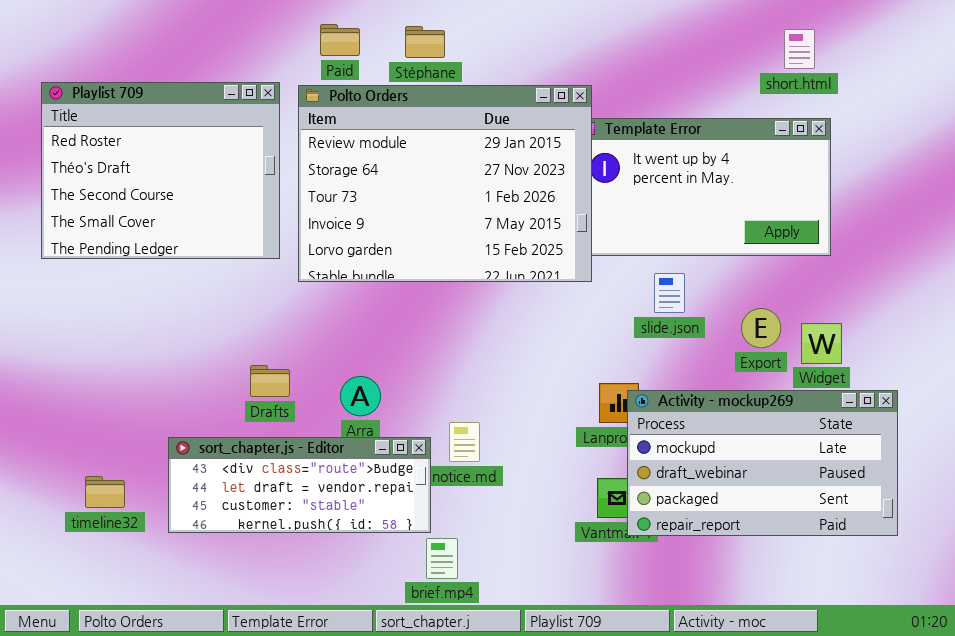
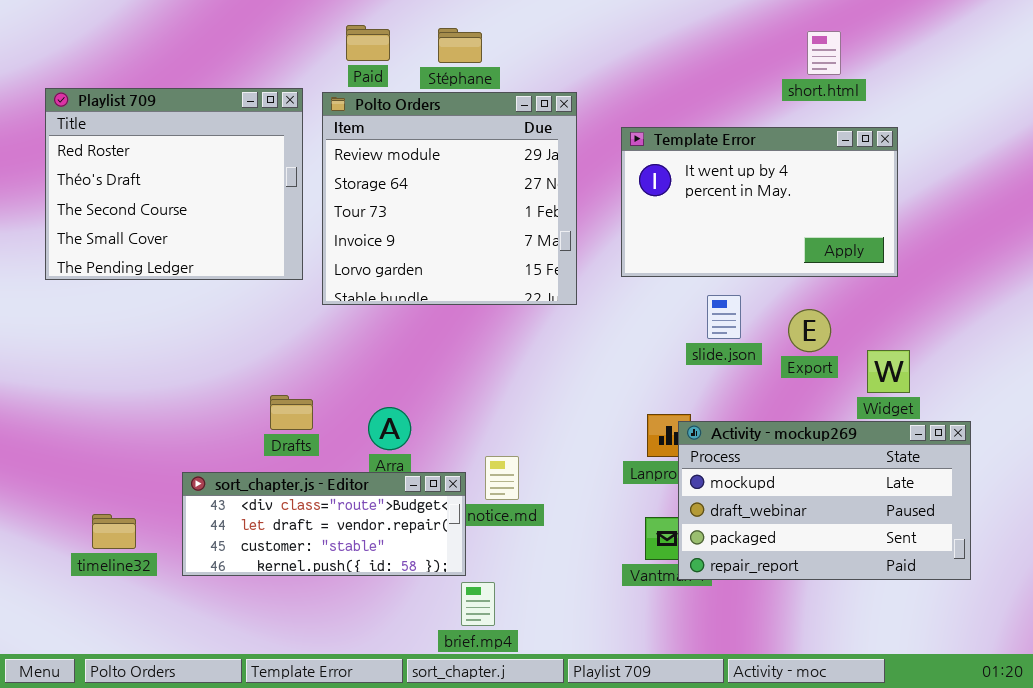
short.html: [784,29,815,69] -> [807,31,841,75], moved
Polto Orders: [298,85,592,282] -> [322,92,577,305], resized
Export: [741,308,781,348] -> [788,309,831,352], moved

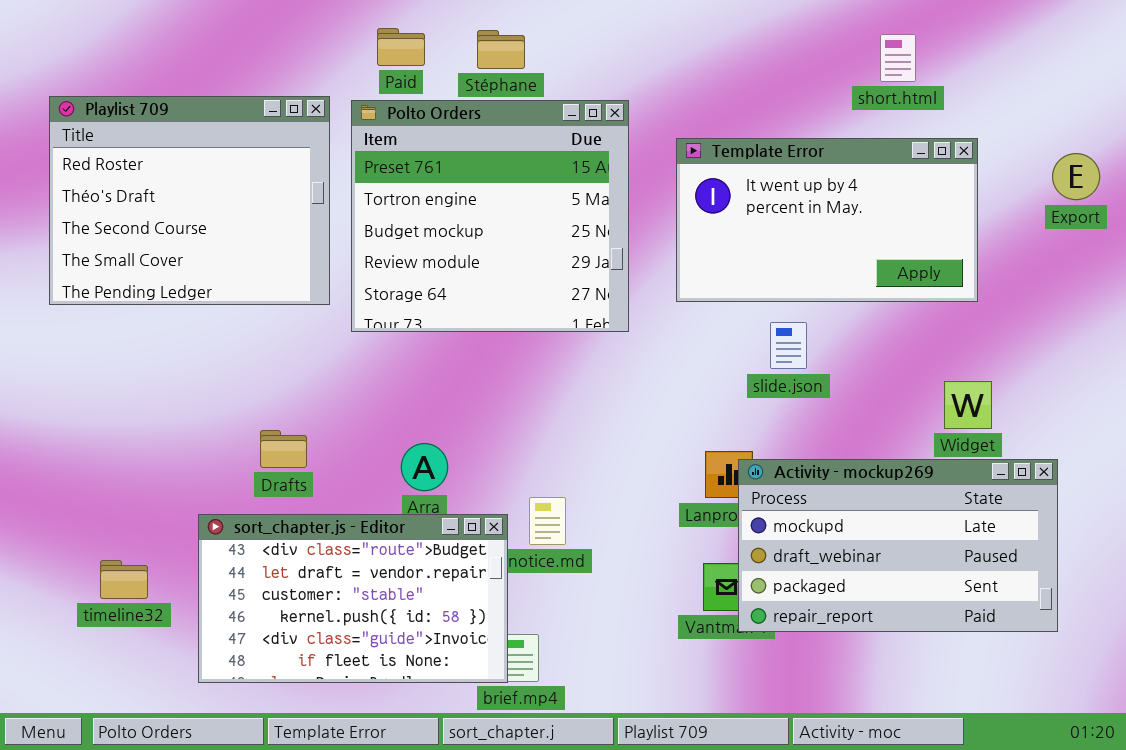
Polto Orders: [322,92,577,305] -> [351,100,629,332], scrolled up 3 rows
Export: [788,309,831,352] -> [1052,153,1100,200], moved
Drafts: [270,395,313,430] -> [260,430,307,468], moved
sort_chapter.js - Editor: [182,472,466,576] -> [198,514,508,683], resized

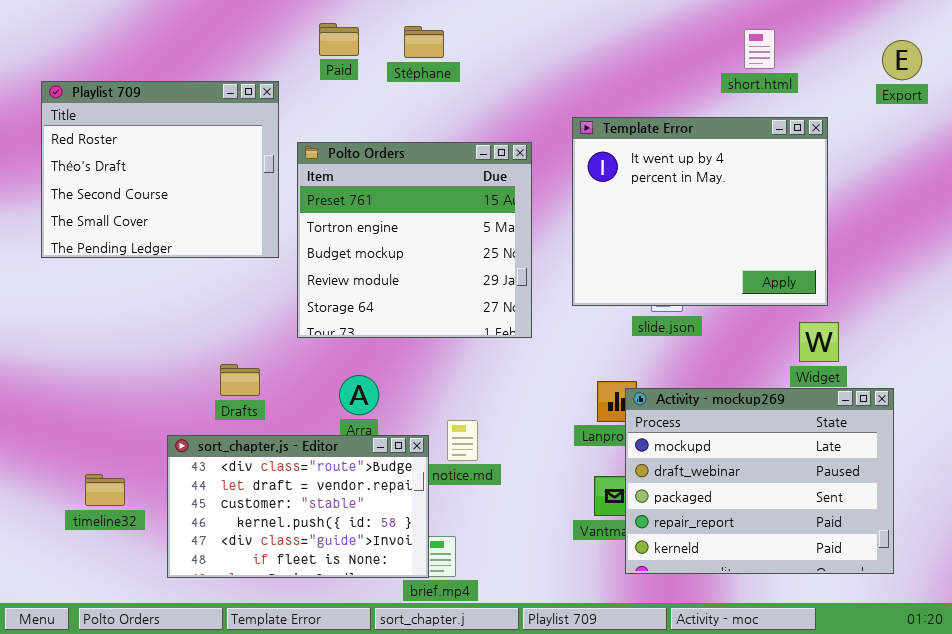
Polto Orders: [351,100,629,332] -> [297,142,532,338], moved
Template Error: [676,138,978,302] -> [572,117,828,306], resized
Export: [1052,153,1100,200] -> [882,40,922,80], moved
Activity - mockup269: [738,459,1058,632] -> [625,388,894,574], resized

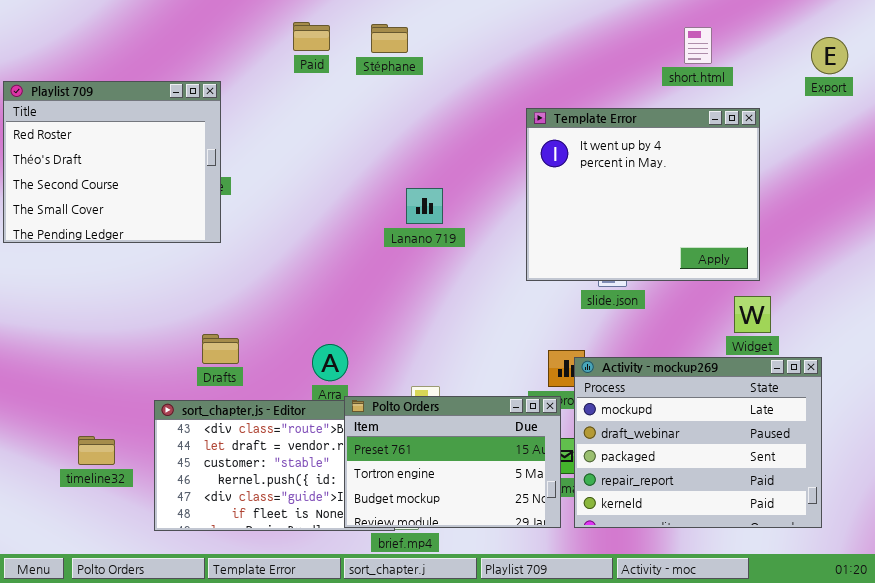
Playlist 709: [41,81,279,258] -> [3,81,221,243], moved
Polto Orders: [297,142,532,338] -> [344,396,561,528], moved, resized

